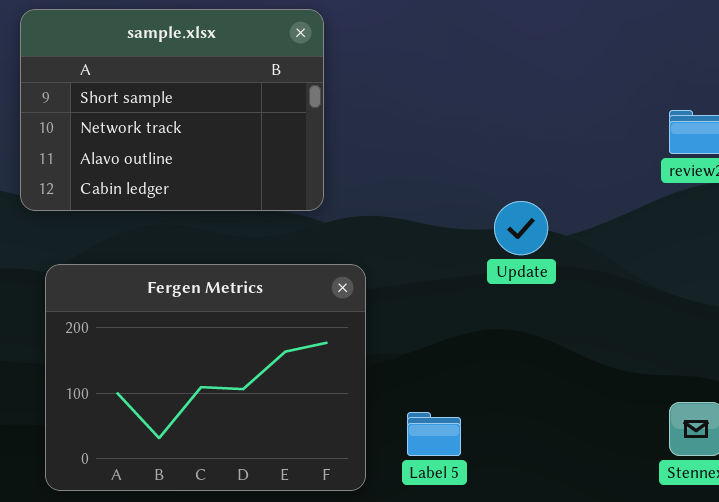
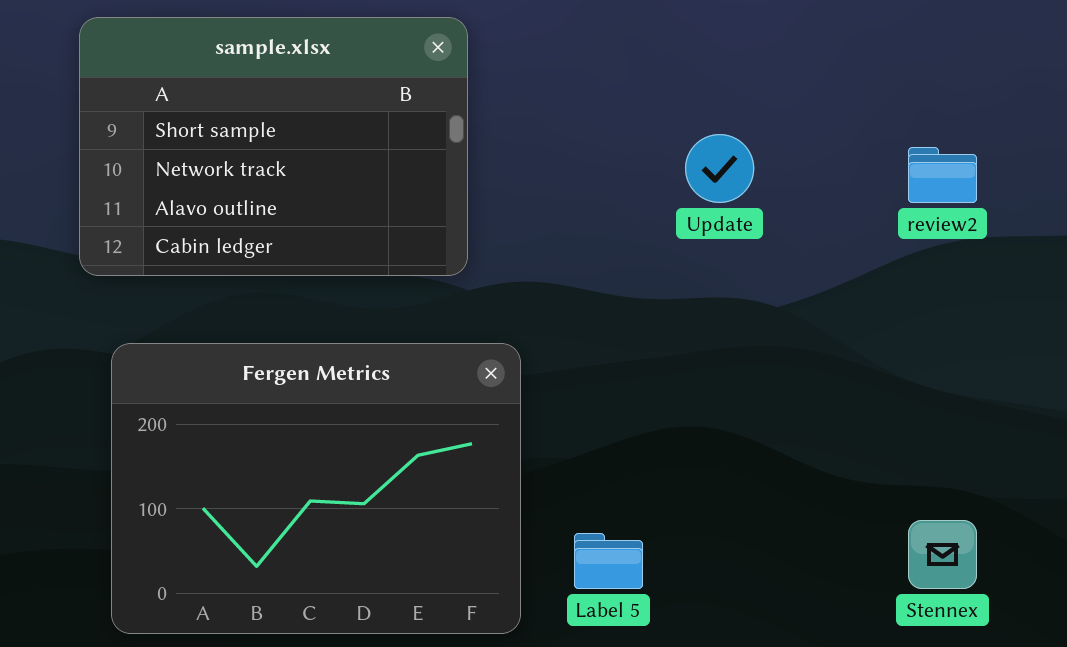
Update: [494,201,548,255] -> [685,134,754,203], moved

